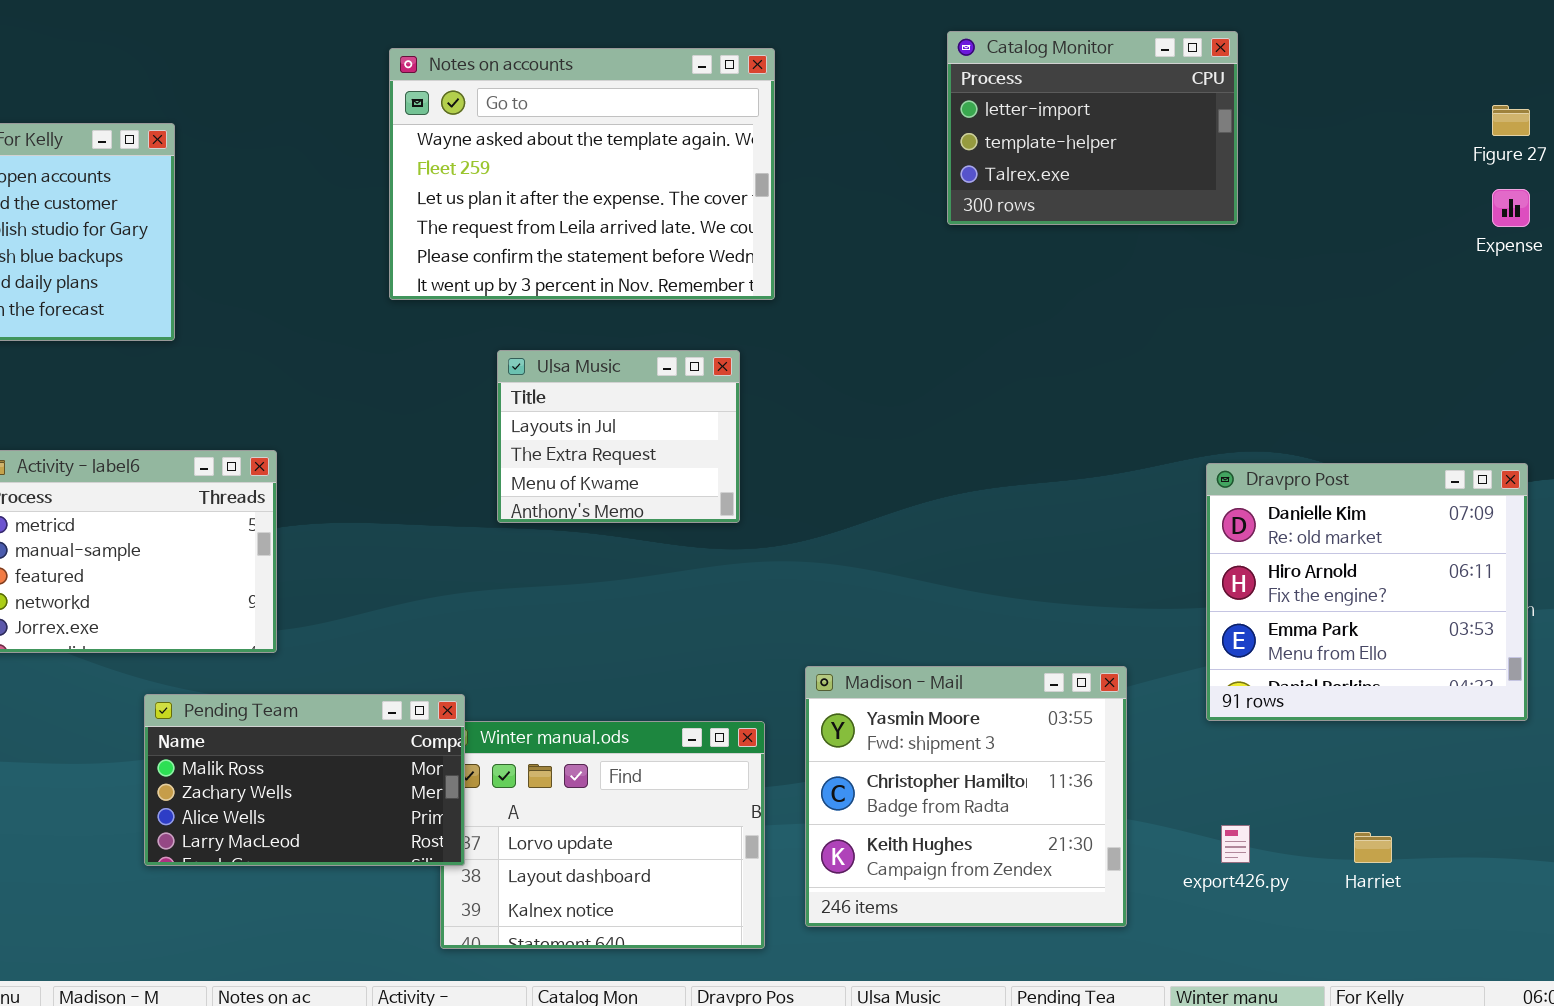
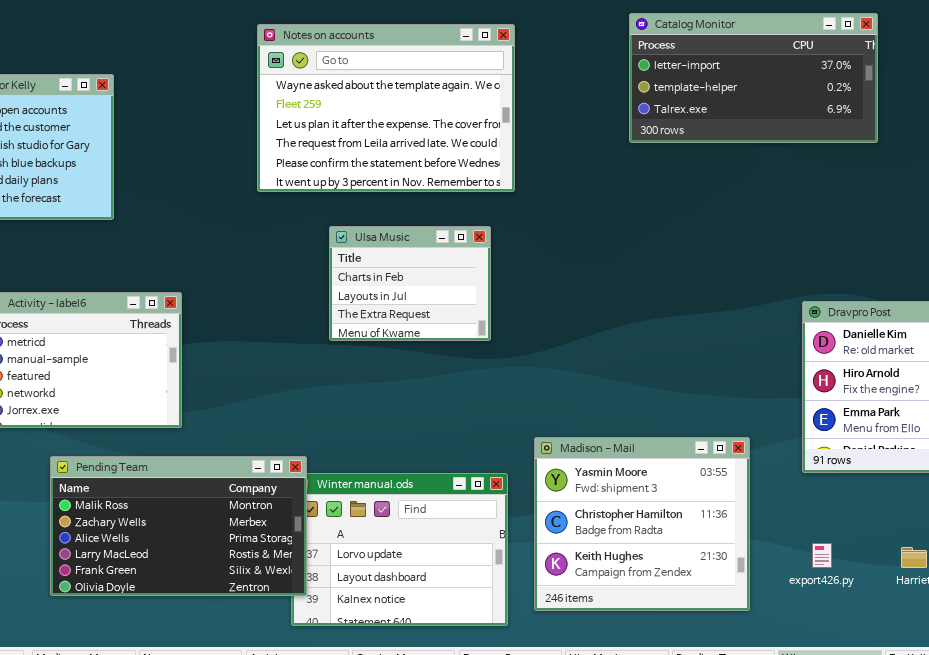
Catalog Monitor: [947,31,1238,225] -> [629,13,878,143], resized
Ulsa Music: [497,350,740,523] -> [329,226,491,341], scrolled up 1 row
Pending Team: [144,694,465,866] -> [50,456,307,596], resized

